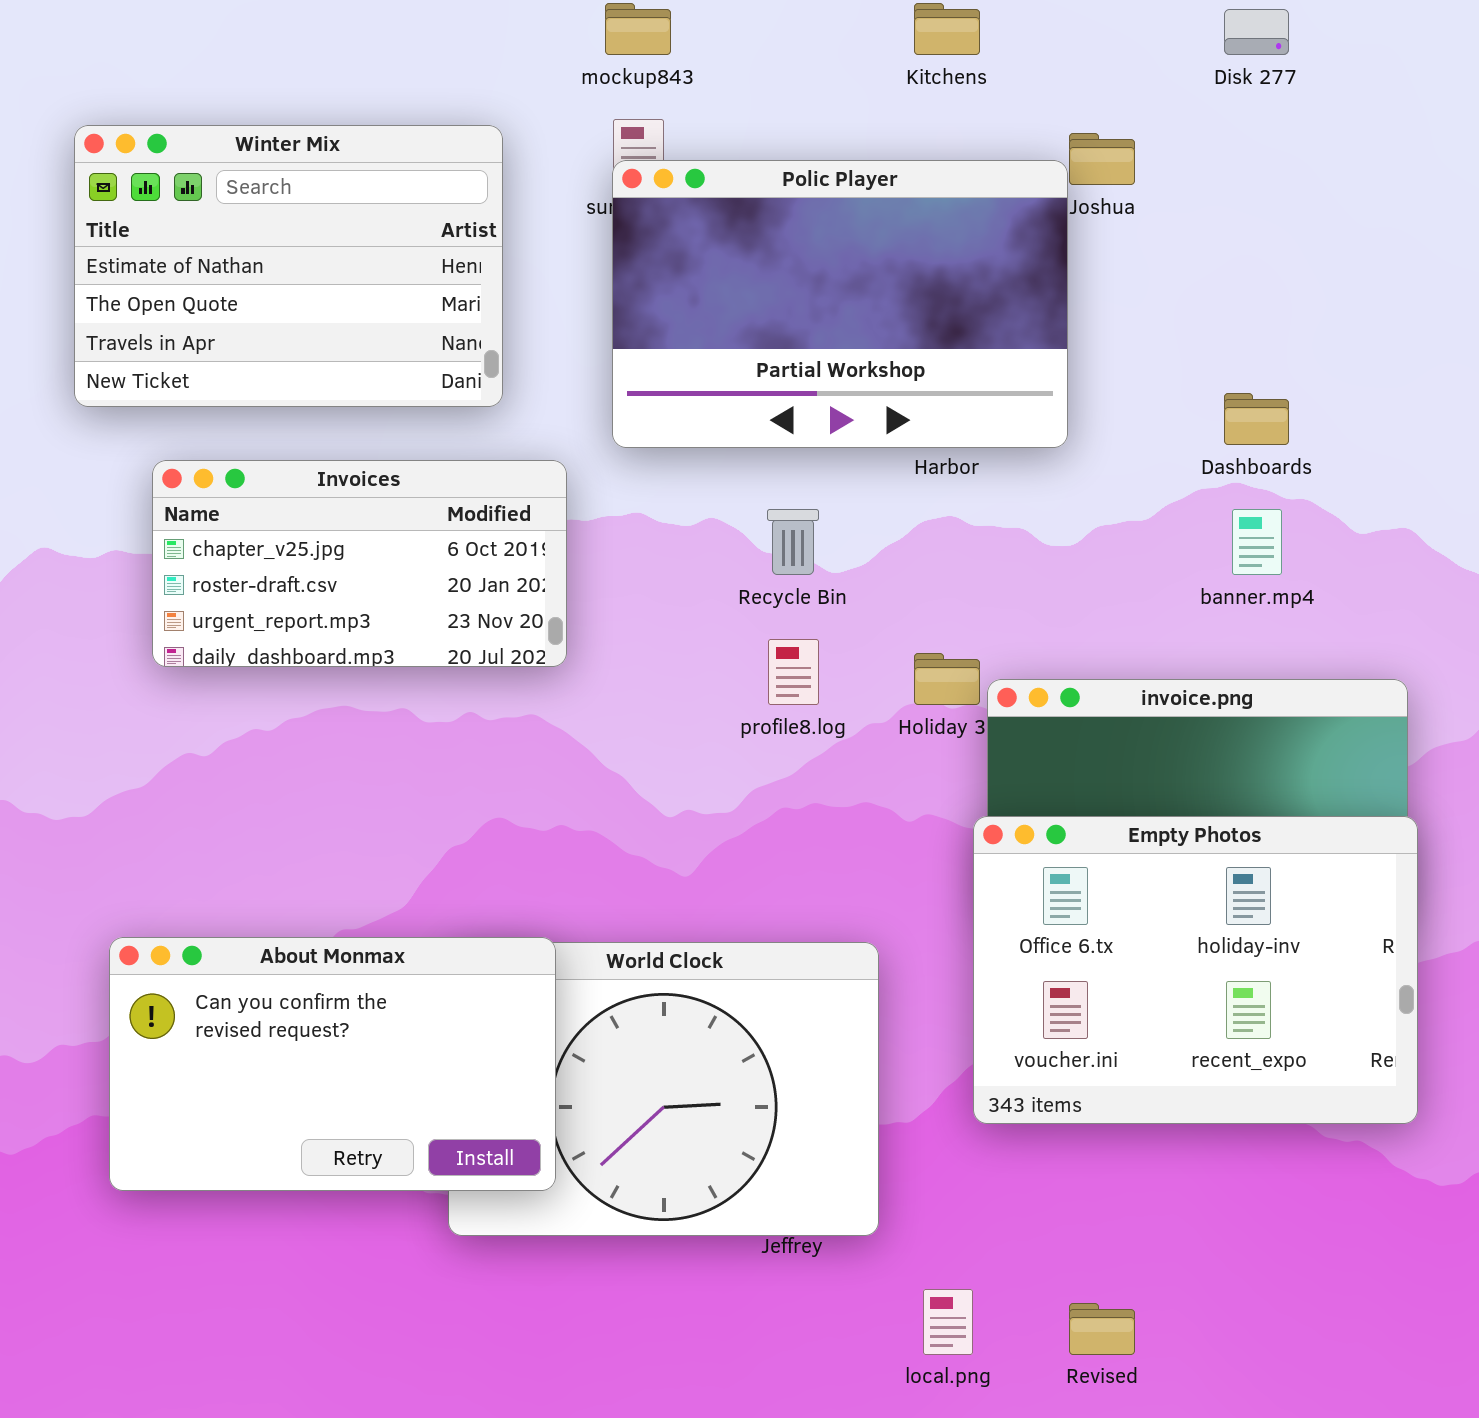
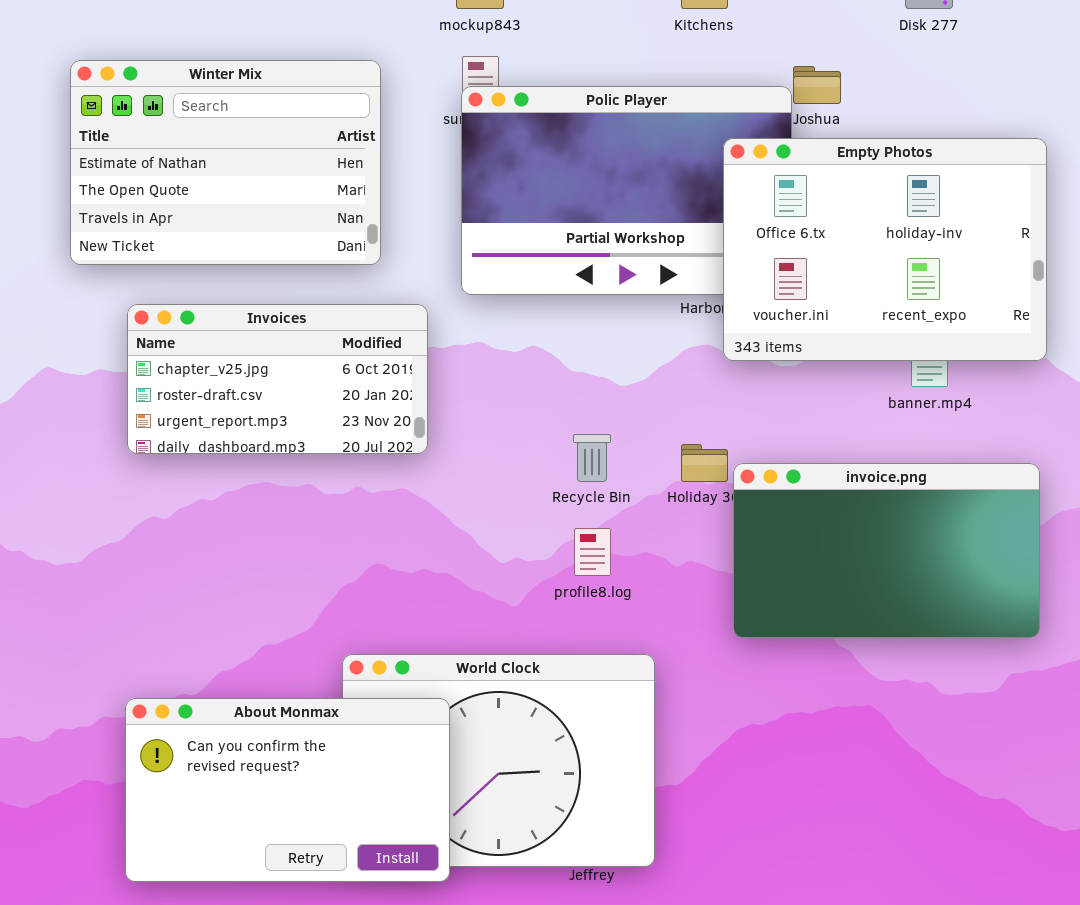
Recycle Bin: [767,509,819,575] -> [573,434,611,482], moved
profile8.log: [768,639,819,705] -> [574,528,611,576], moved
Empty Photos: [973,816,1418,1124] -> [723,138,1047,361], moved
About Monmax: [109,937,556,1191] -> [125,698,450,882], moved

